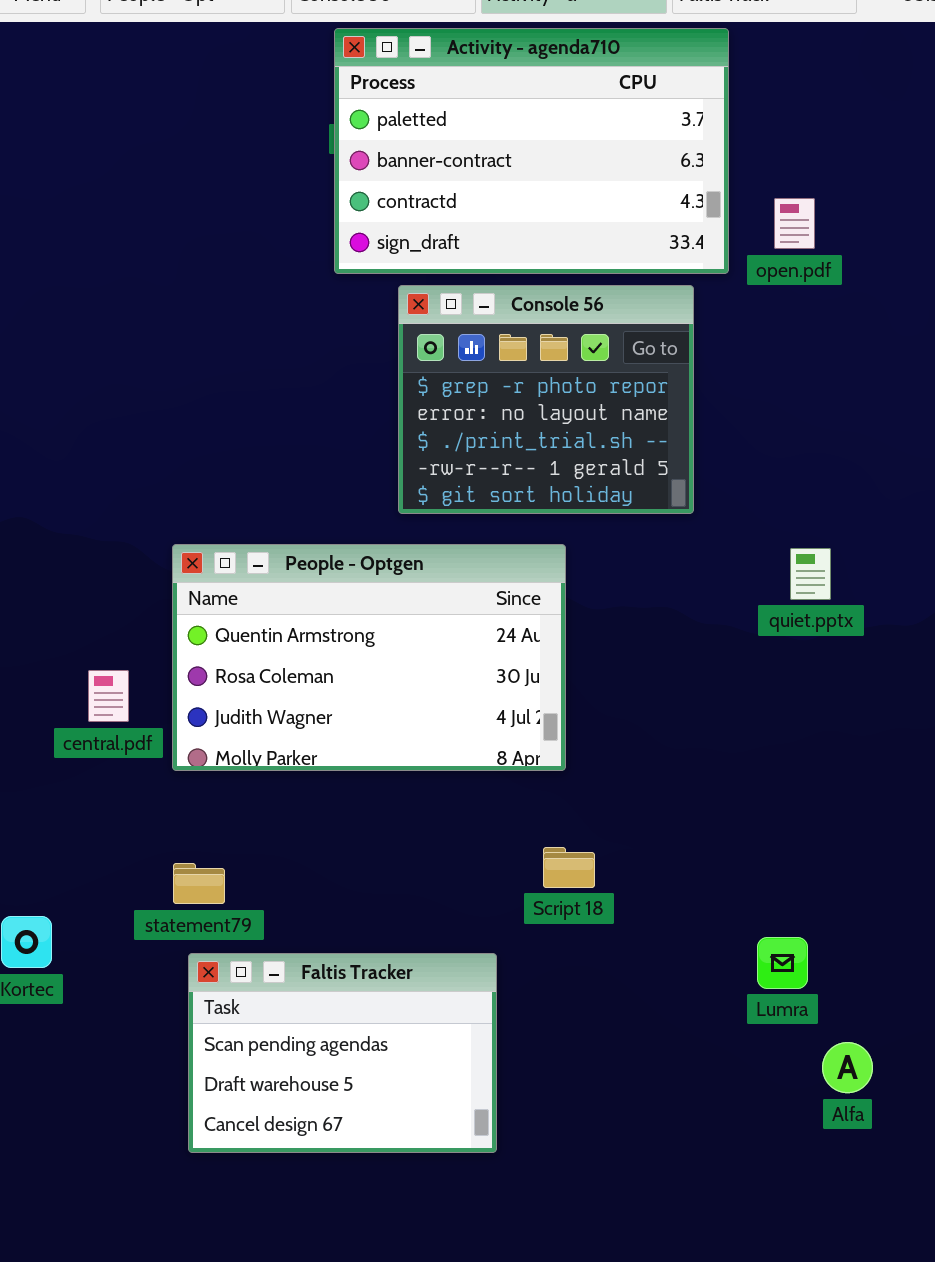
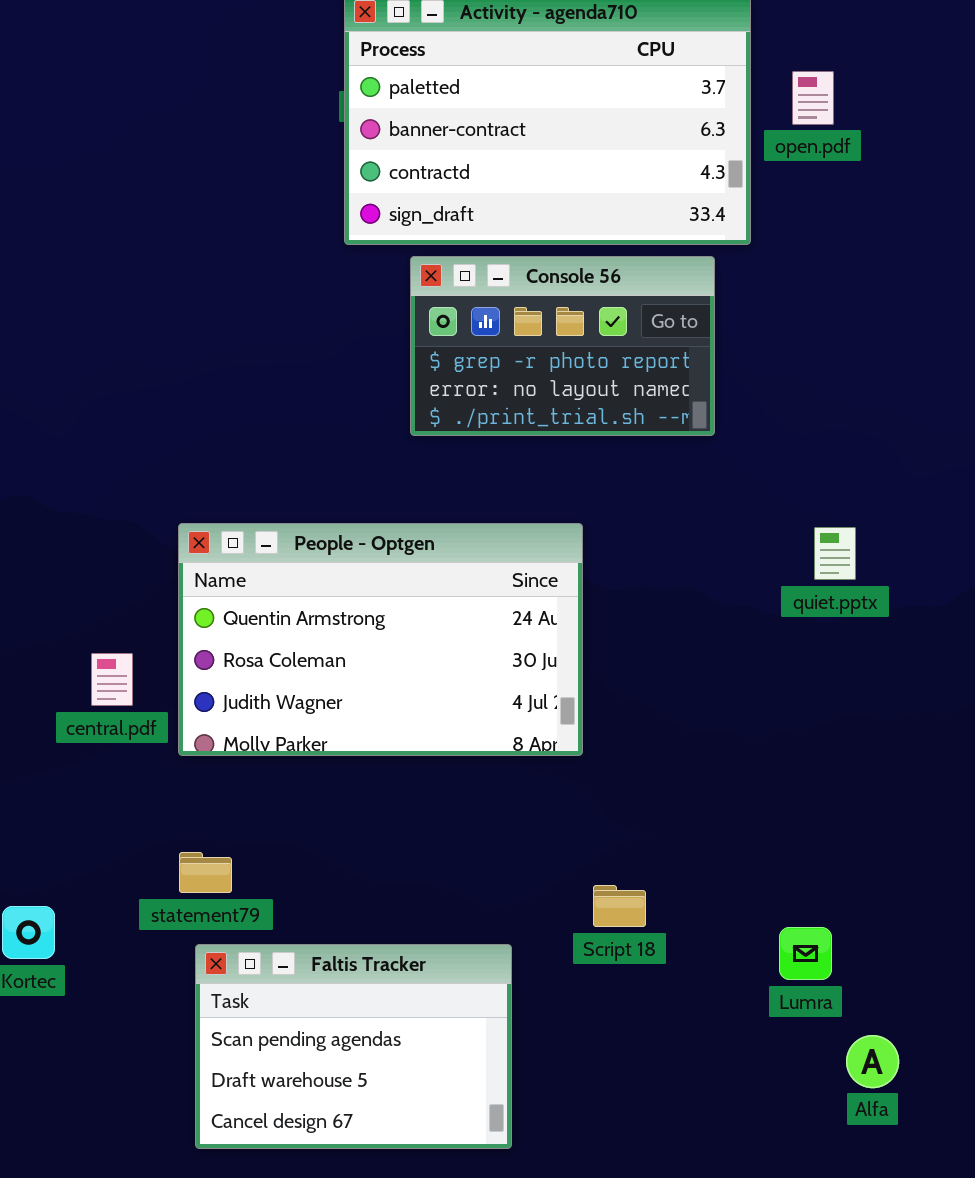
open.pdf: [774,198,815,249] -> [792,71,834,125], moved
Console 56: [398,285,694,514] -> [410,256,715,436], resized
Script 18: [543,847,595,888] -> [593,885,646,927], moved

